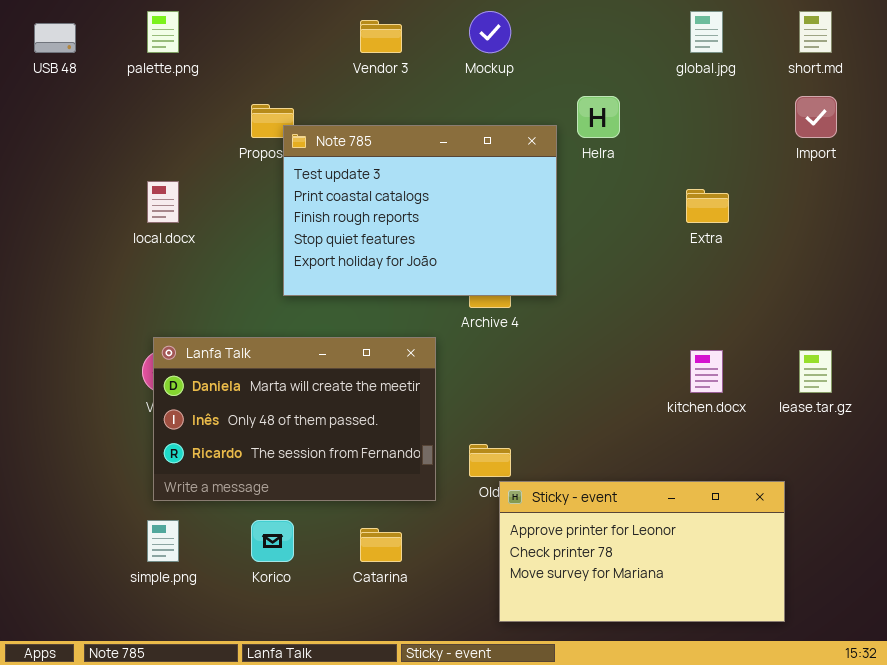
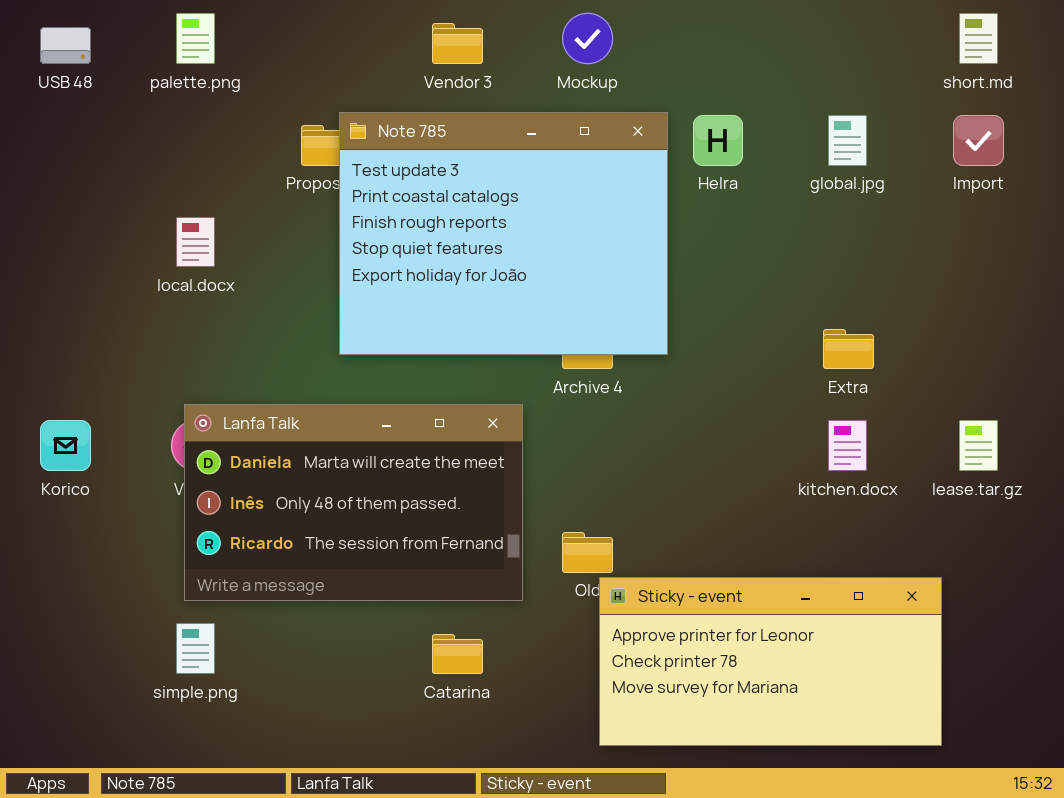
global.jpg: [690,11,723,53] -> [828,115,867,166], moved
Note 785: [283,125,557,296] -> [339,112,668,355], resized
Extra: [686,189,729,223] -> [823,329,874,369], moved
Korico: [251,520,294,562] -> [40,420,91,471], moved

